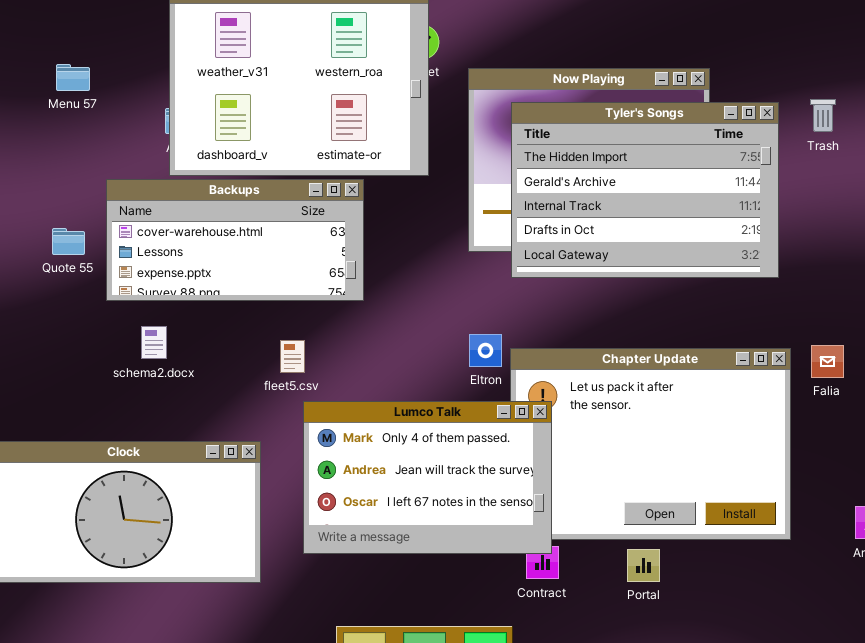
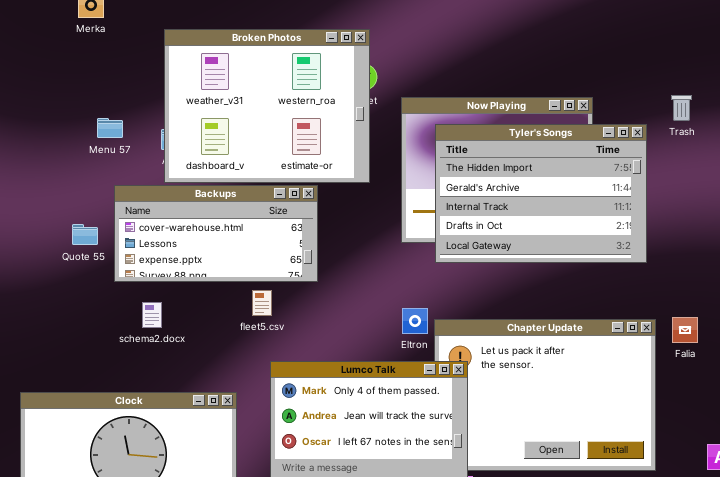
Menu 57: [56,64,90,91] -> [97,118,123,138], moved
Trash: [810,99,836,132] -> [671,95,692,121], moved
fleet5.csv: [280,340,305,373] -> [252,290,272,316], moved

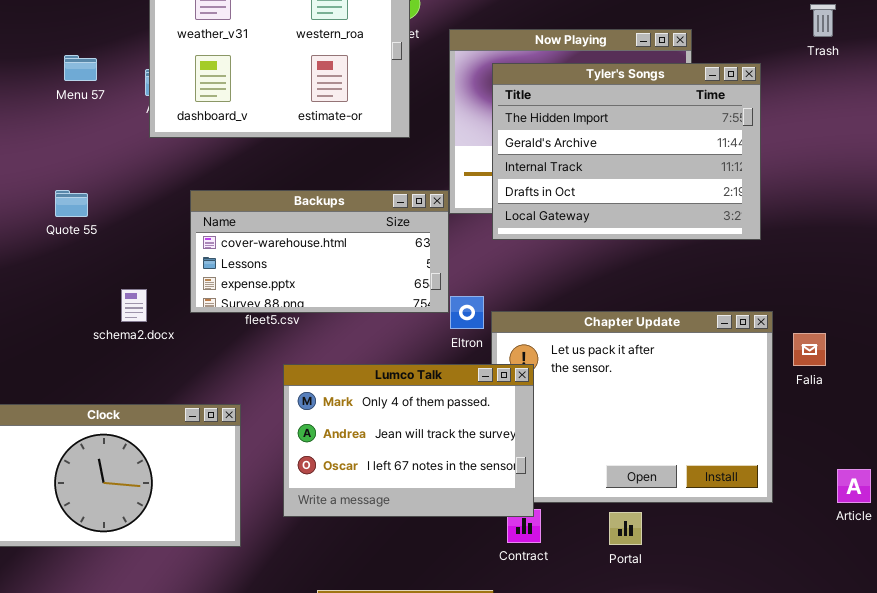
Trash: [671,95,692,121] -> [810,4,836,37], moved
Backups: [114,185,318,282] -> [190,190,449,313], moved
Quote 55: [72,224,98,245] -> [55,190,88,217], moved
Falia: [672,317,698,343] -> [793,333,826,366], moved

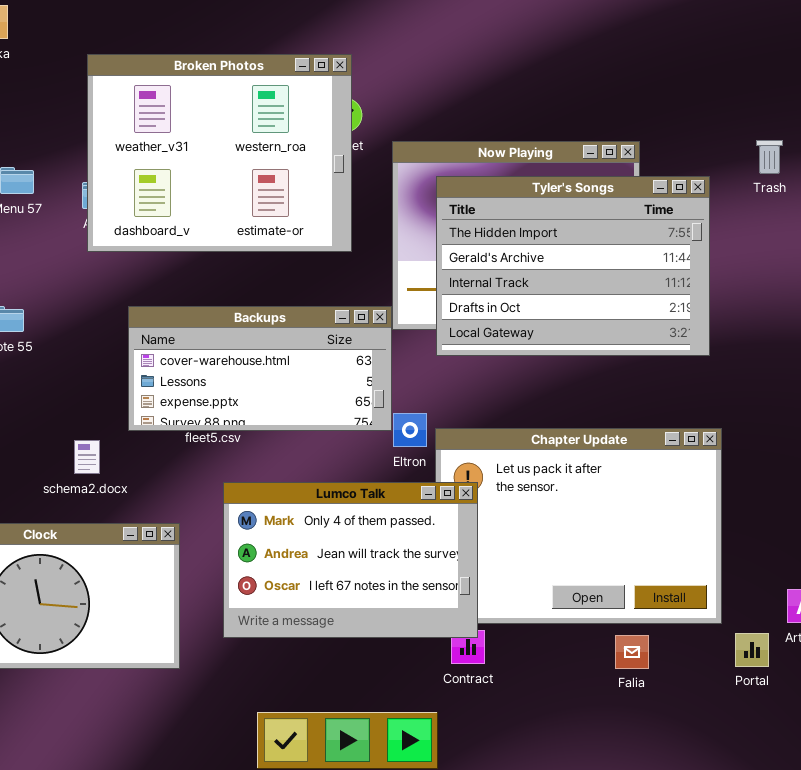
Trash: [810,4,836,37] -> [756,140,783,174], moved
schema2.docx: [121,289,147,322] -> [74,440,100,474], moved
Falia: [793,333,826,366] -> [615,635,649,669], moved
Portal: [609,512,642,545] -> [735,633,769,667], moved

